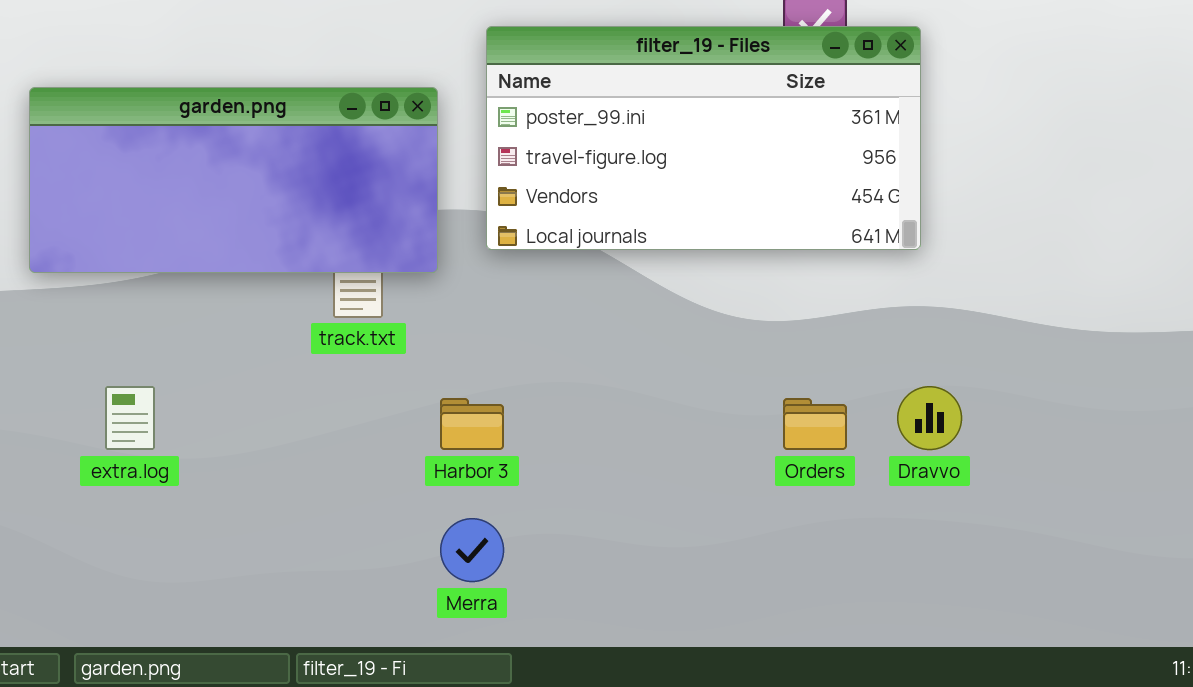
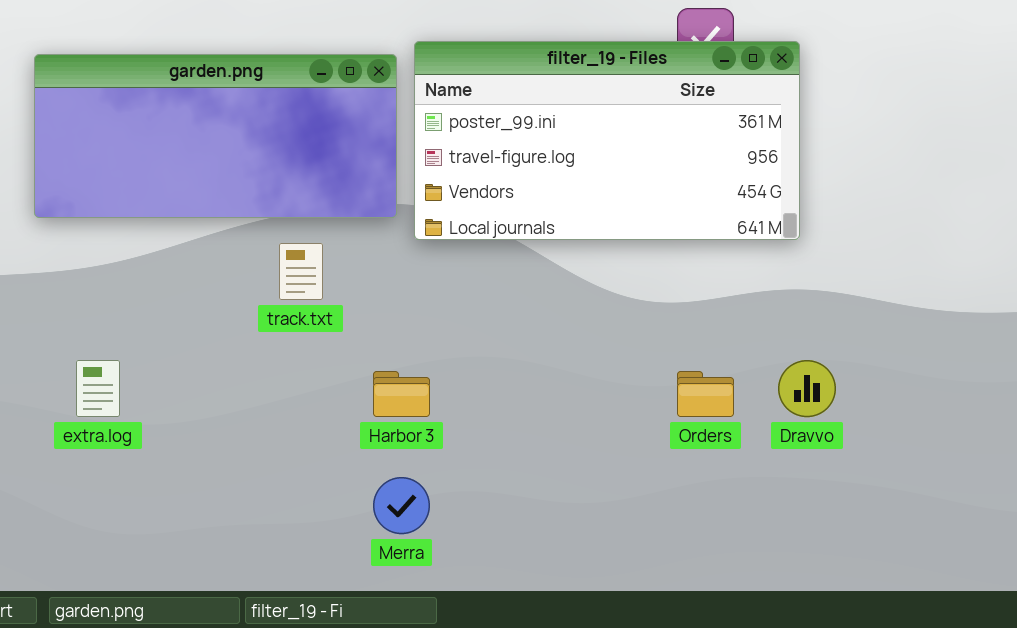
garden.png: [29,87,438,273] -> [34,54,397,218], moved

